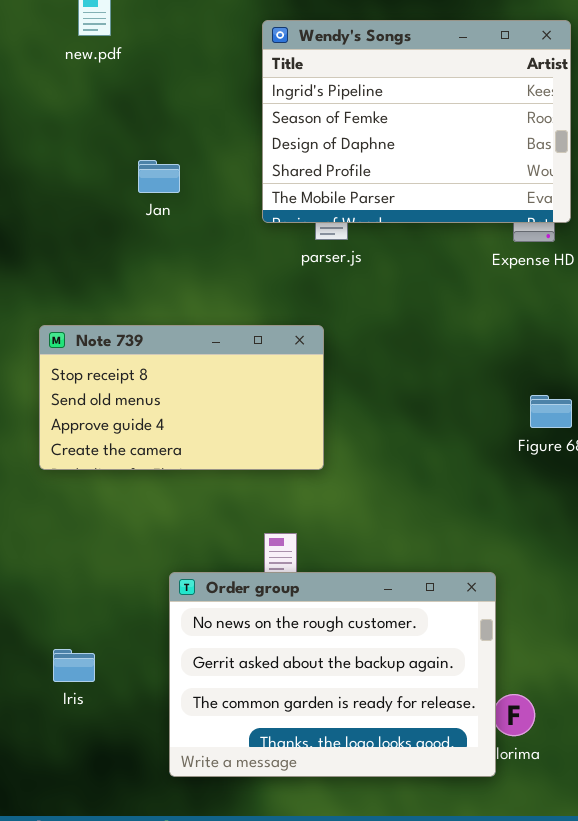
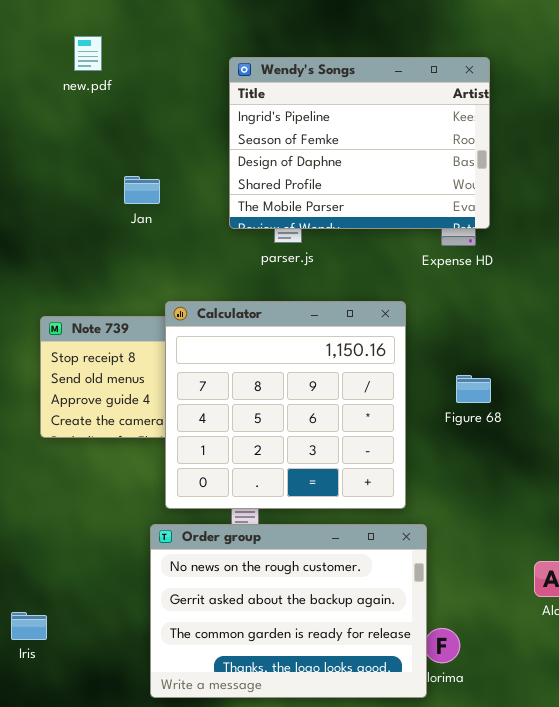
Calculator: none -> [165,301,406,509], opened
Iris: [53,649,95,682] -> [11,612,47,640], moved

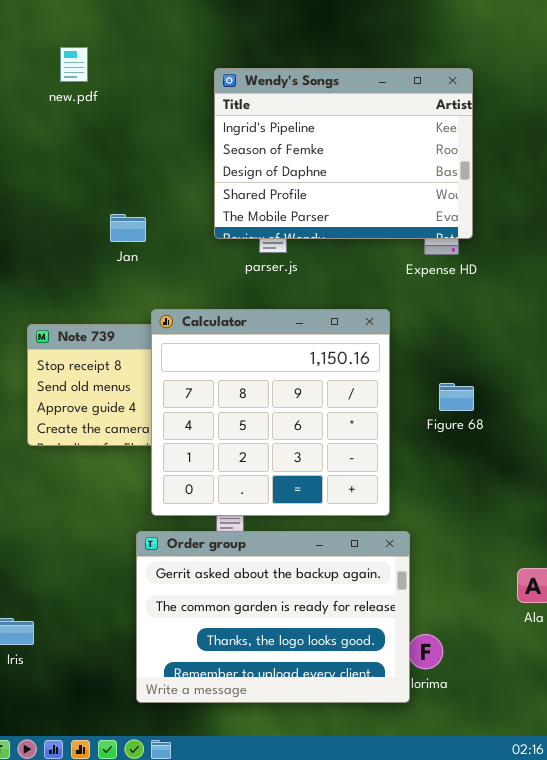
Jan: [124,176,160,204] -> [110,214,146,242], moved
Order group: [150,524,427,698] -> [136,531,410,703], scrolled down 1 row

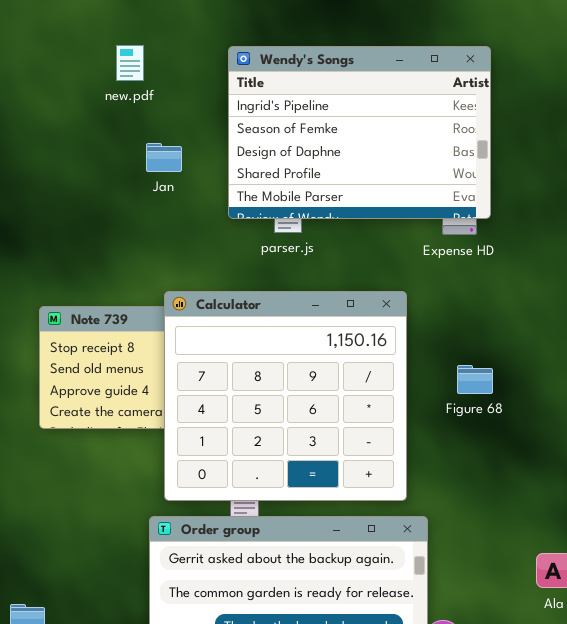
new.pdf: [60,47,88,82] -> [116,45,144,81], moved
Jan: [110,214,146,242] -> [146,143,182,172], moved

